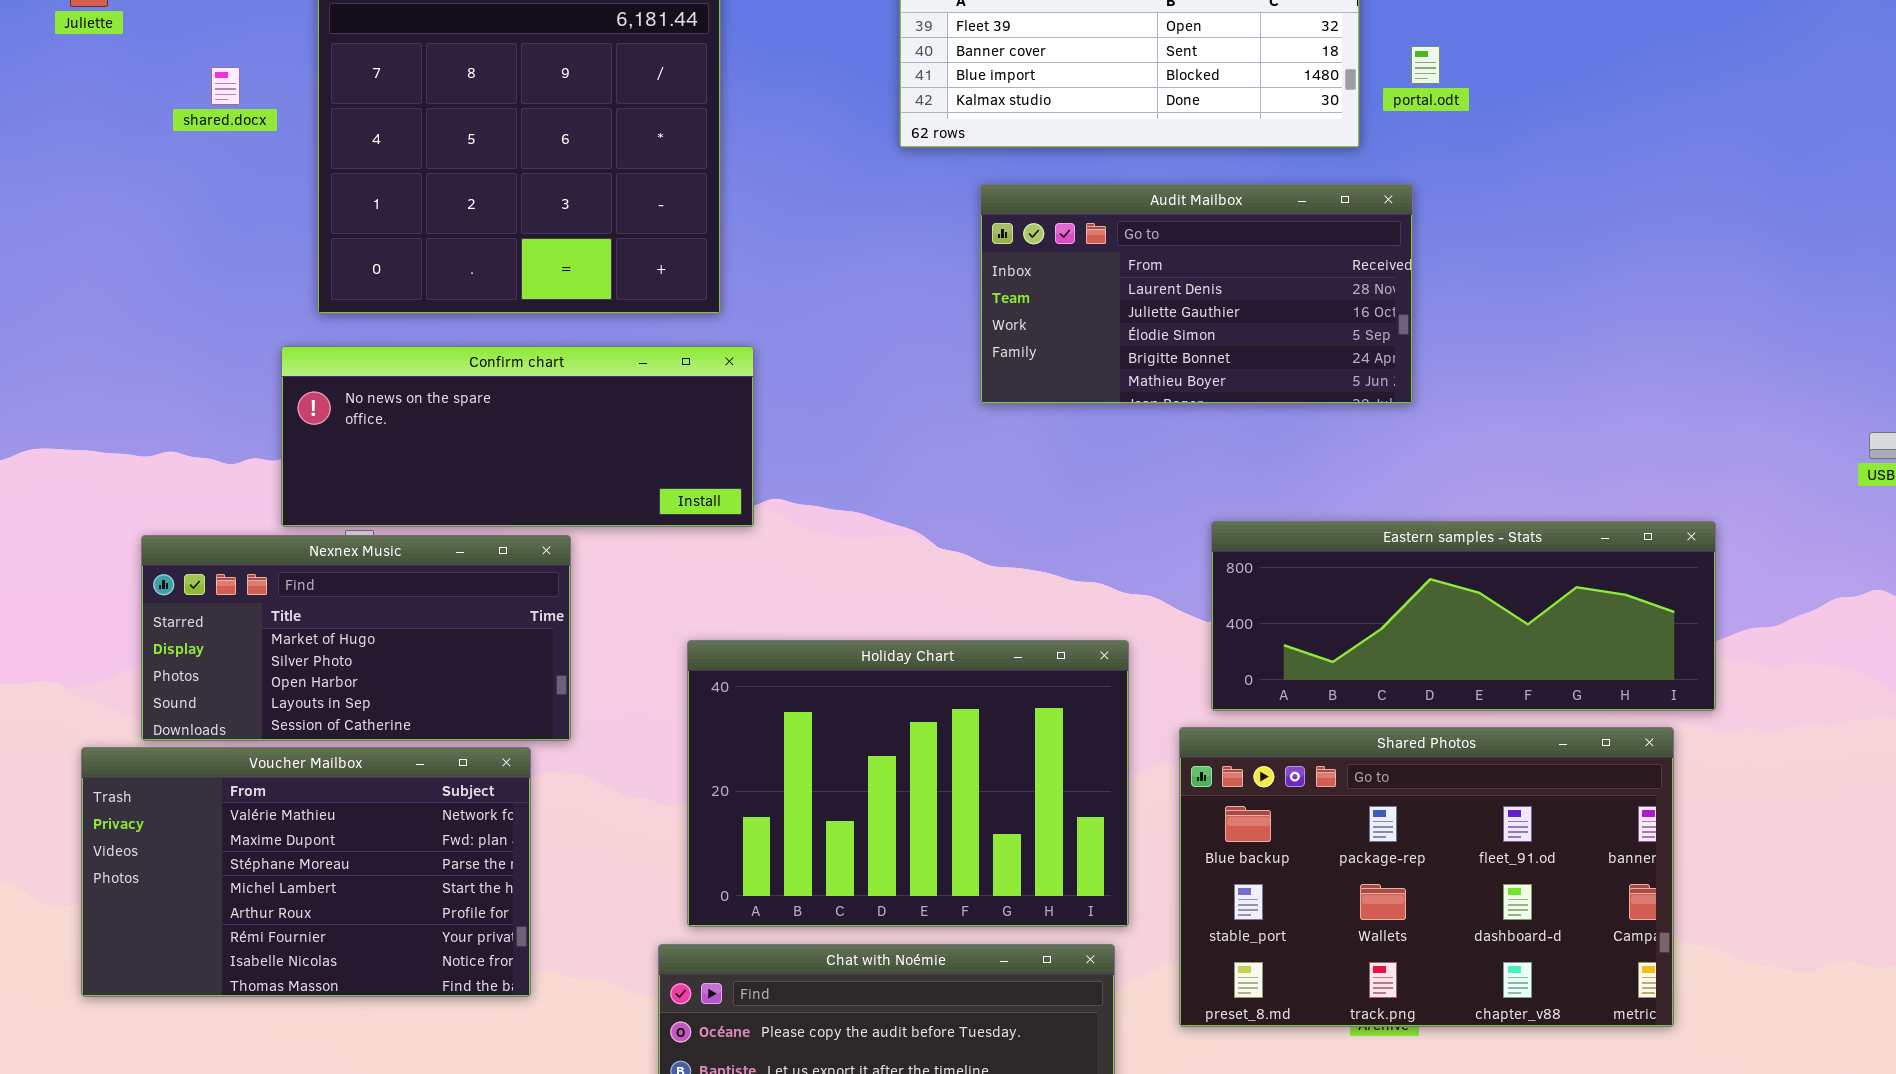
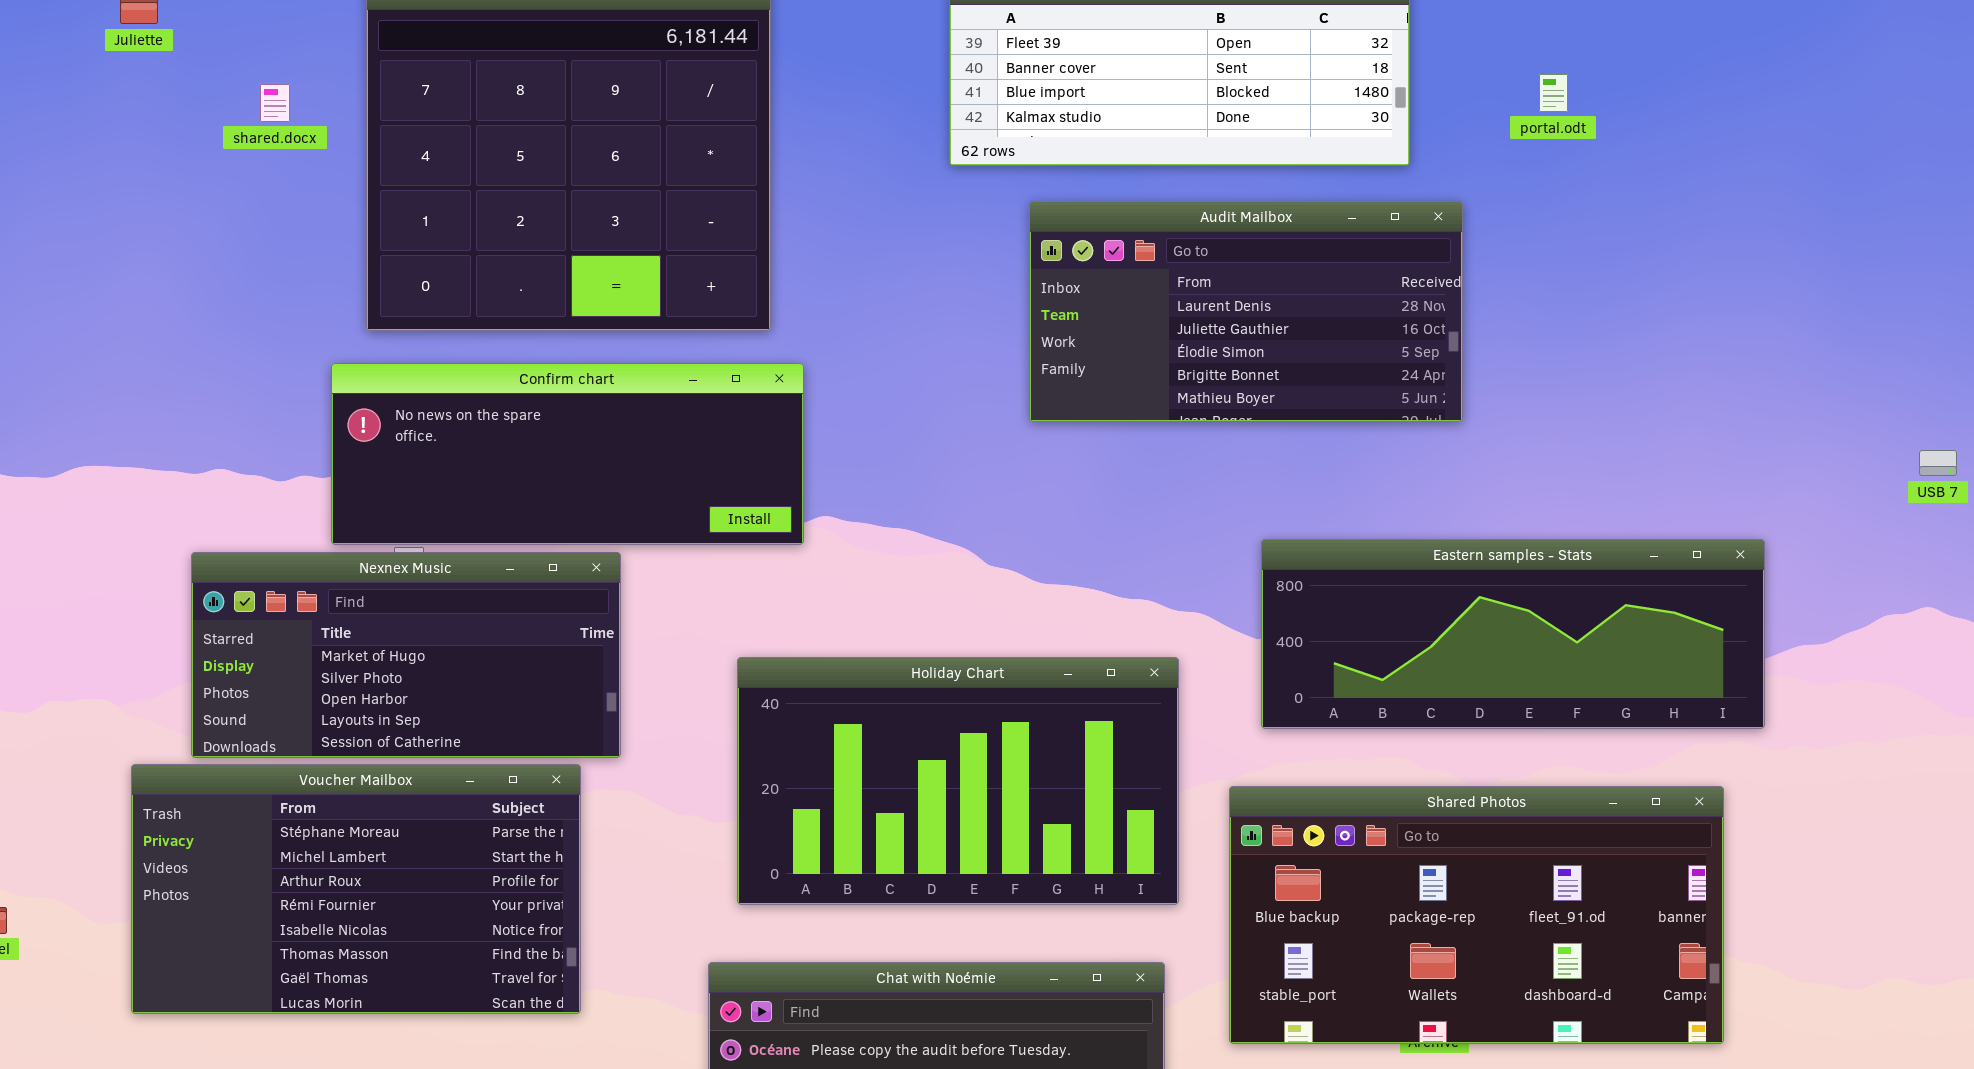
portal.odt: [1411,46,1440,84] -> [1539,74,1568,112], moved
Holiday Chart: [687,640,1129,927] -> [737,657,1179,905], resized
Shared Photos: [1179,727,1674,1027] -> [1229,786,1724,1044], resized
Voucher Mailbox: [81,747,531,997] -> [131,764,581,1014], scrolled down 2 rows

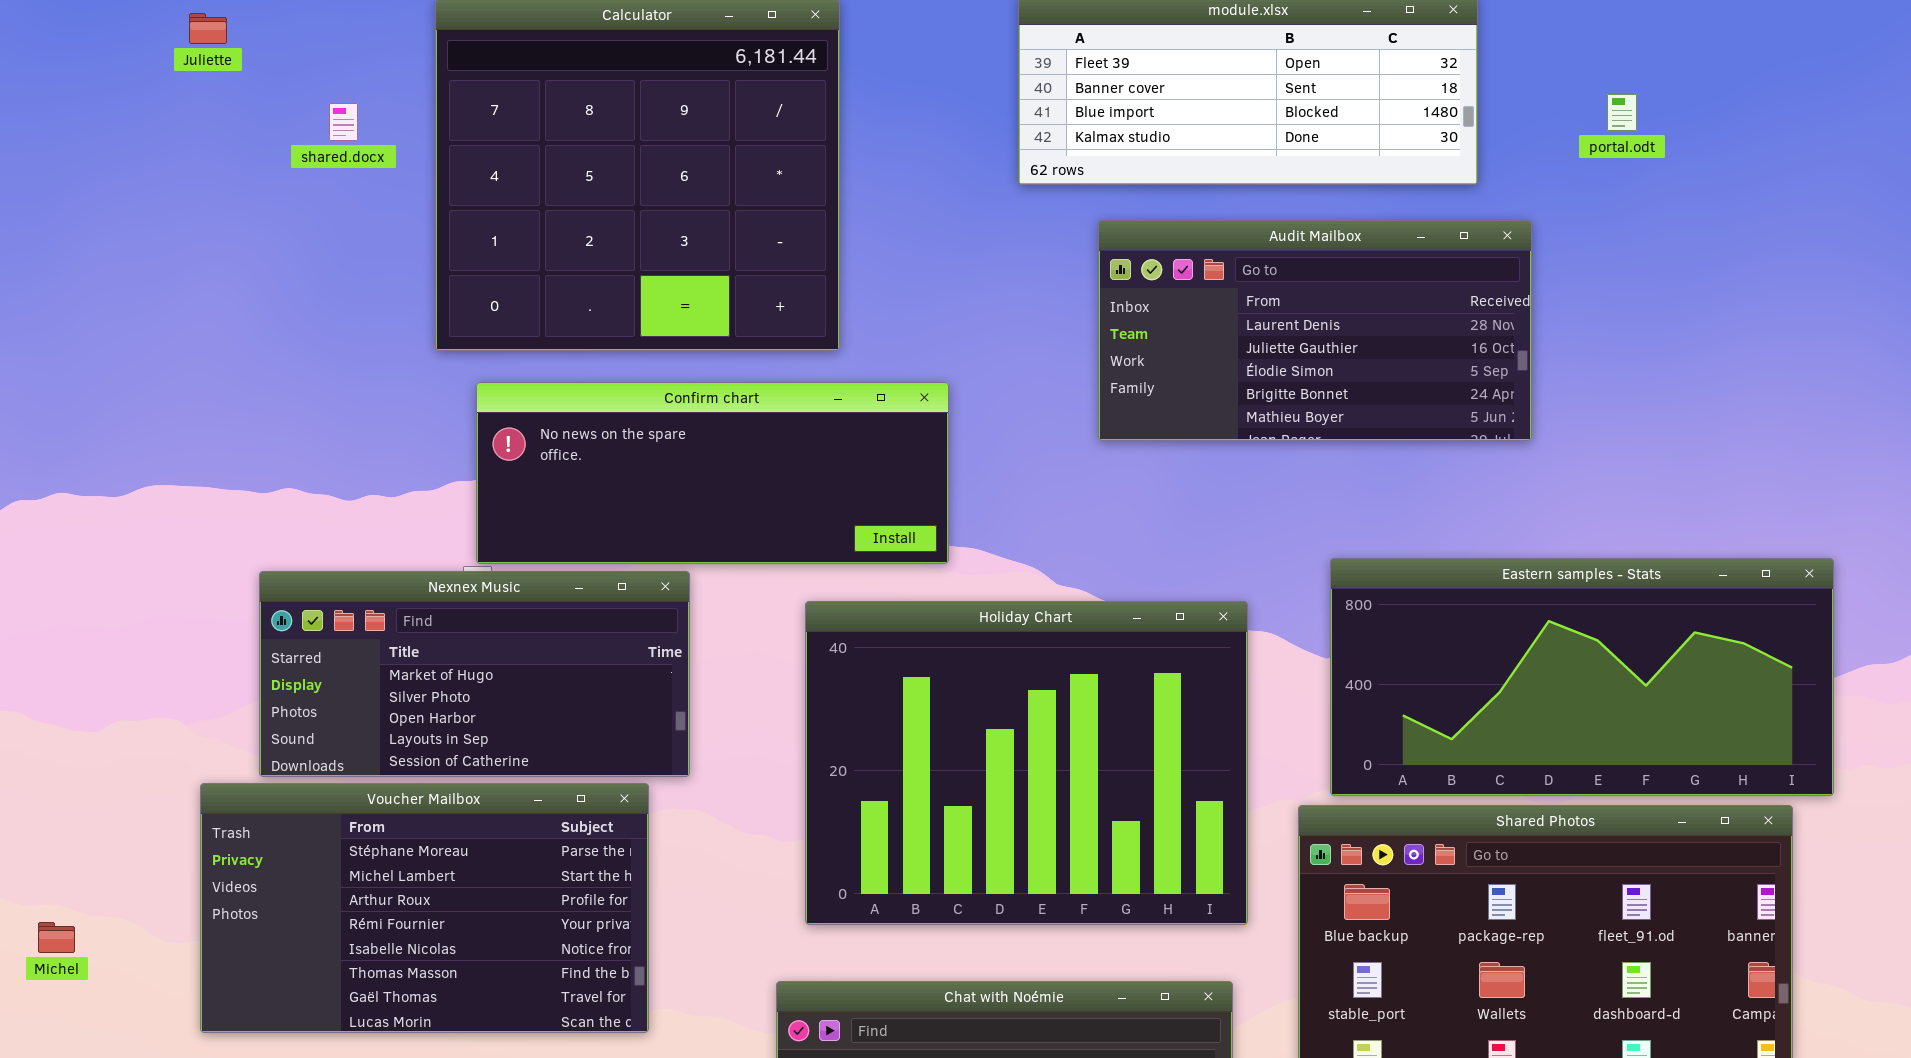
Confirm chart: [331,363,804,545] -> [476,382,949,564], moved
Eastern samples - Stats: [1261,539,1765,729] -> [1330,558,1834,796], resized
Holiday Chart: [737,657,1179,905] -> [805,601,1248,925], resized

